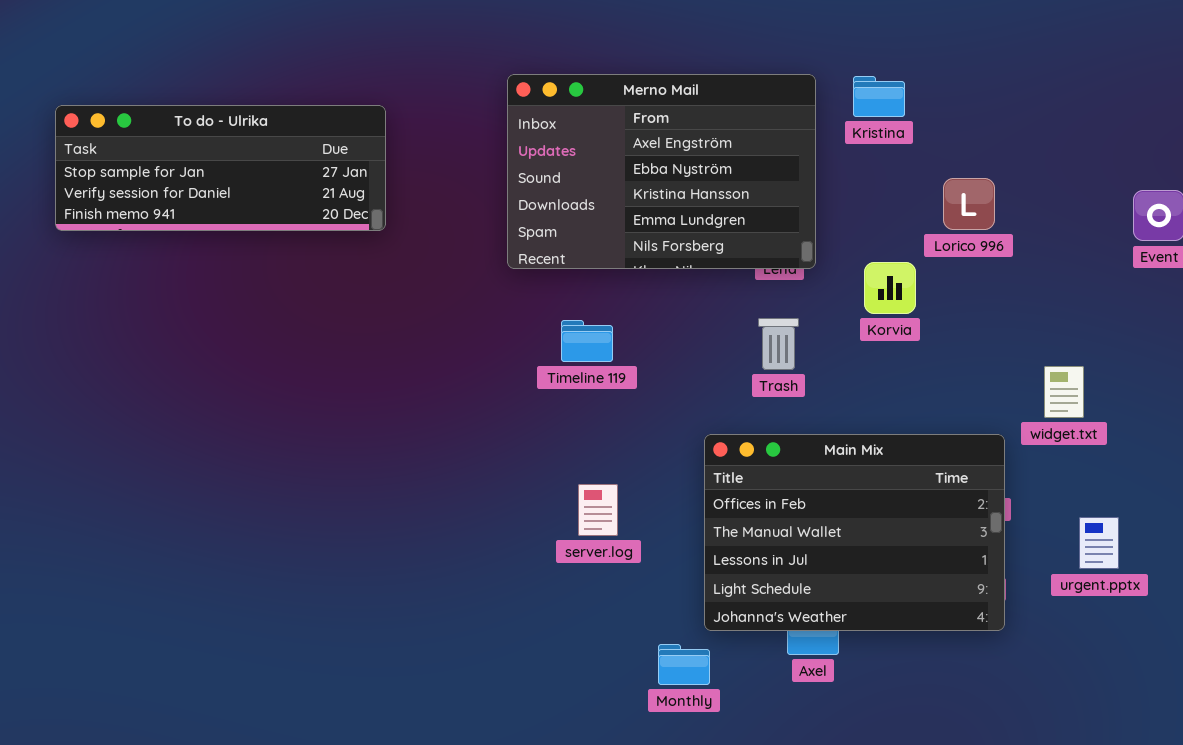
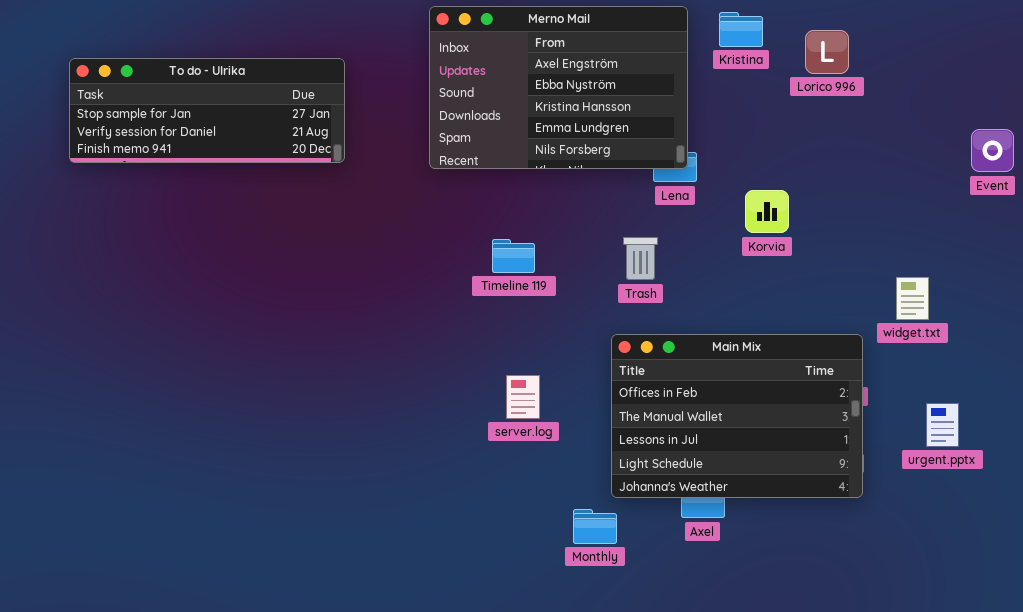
Merno Mail: [507,74,816,269] -> [429,6,688,169], moved
Kristina: [853,76,905,117] -> [719,12,763,47], moved
Lorico 996: [943,178,995,230] -> [805,30,849,74], moved
Trash: [758,318,799,370] -> [623,237,658,280], moved

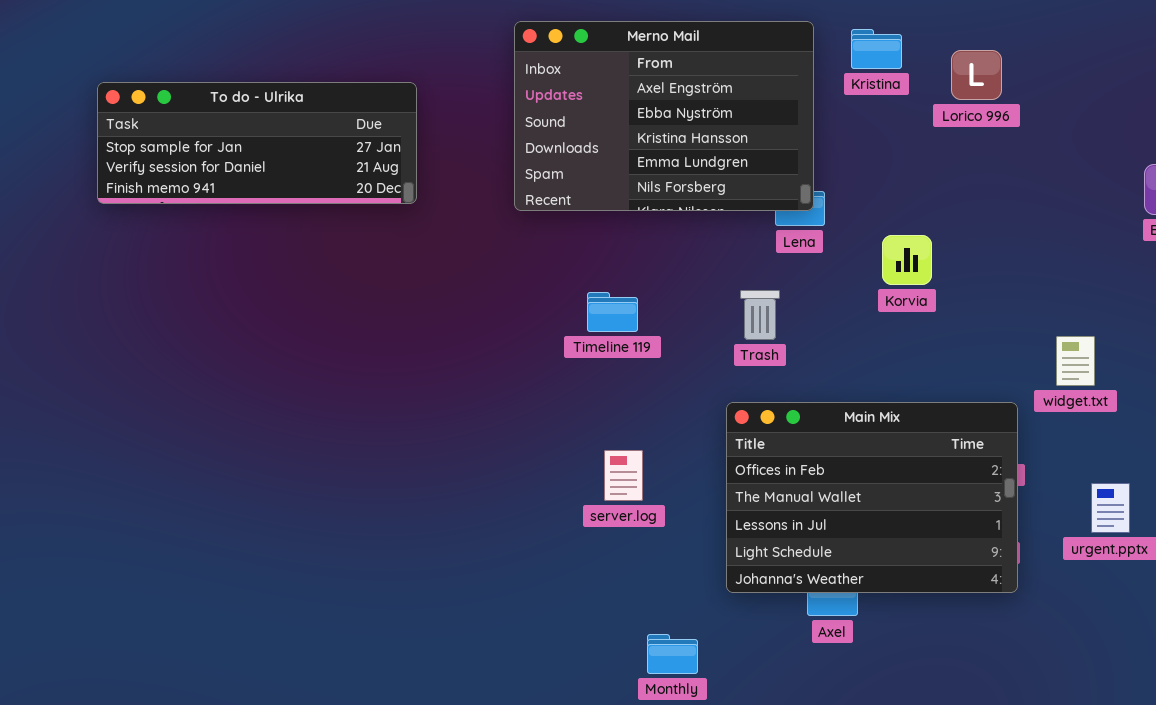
Monthly: [573,509,617,544] -> [647,634,698,674], moved

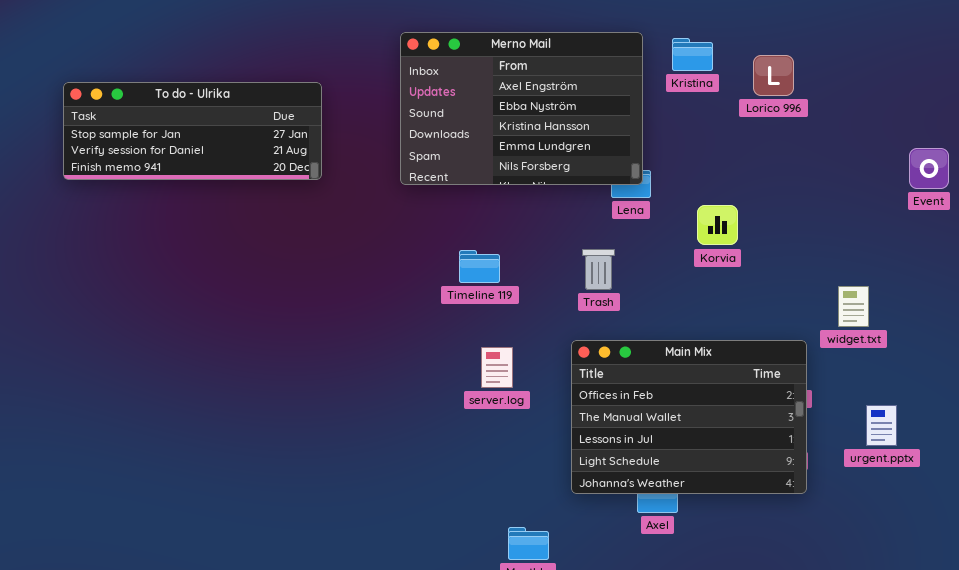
server.log: [604,450,643,501] -> [481,347,513,388], moved

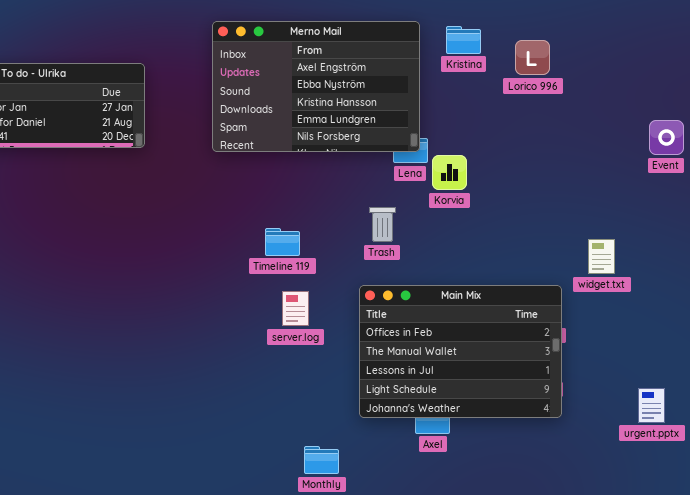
Korvia: [697,205,738,245] -> [432,155,467,190], moved
Timeline 119: [459,250,500,283] -> [265,228,300,256], moved
urgent.pptx: [866,405,897,446] -> [638,388,665,423], moved

